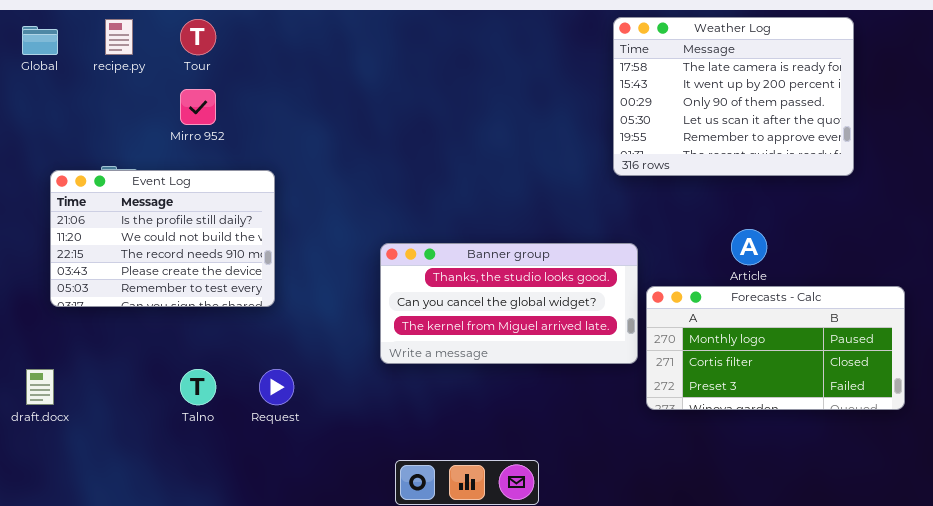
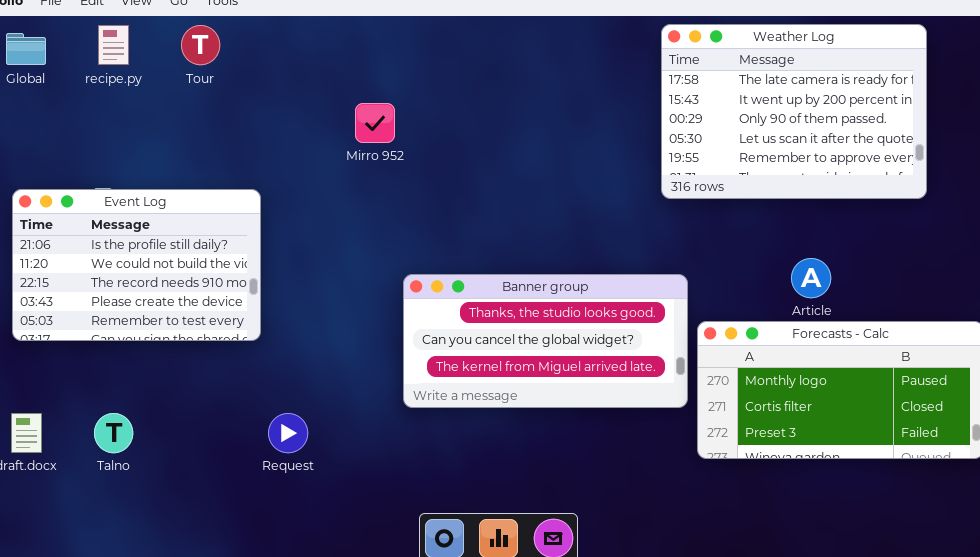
Mirro 952: [180,89,216,125] -> [355,103,395,143], moved
Event Log: [50,170,275,307] -> [12,189,261,341], moved
Talno: [180,369,216,405] -> [94,413,133,453], moved

